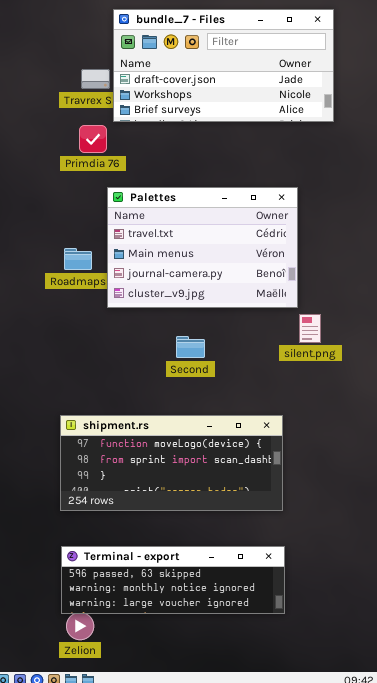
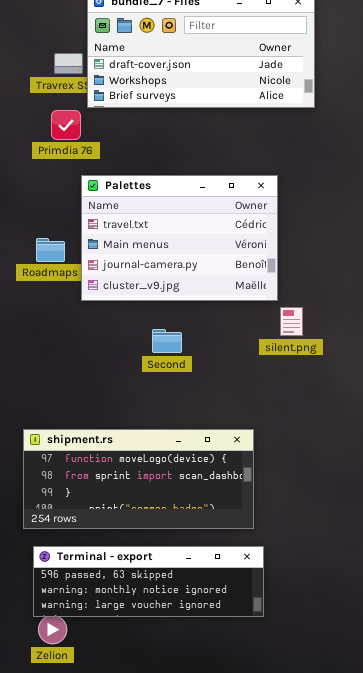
shipment.rs: [60,415,283,511] -> [23,429,254,529], moved

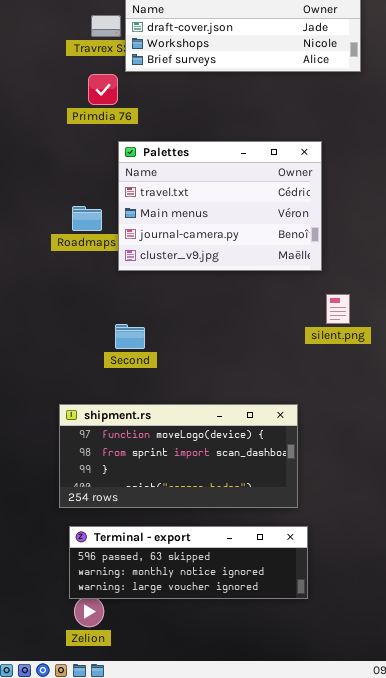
silent.png: [280,307,303,336] -> [326,294,350,324], moved
Second: [152,329,182,353] -> [115,324,145,349], moved

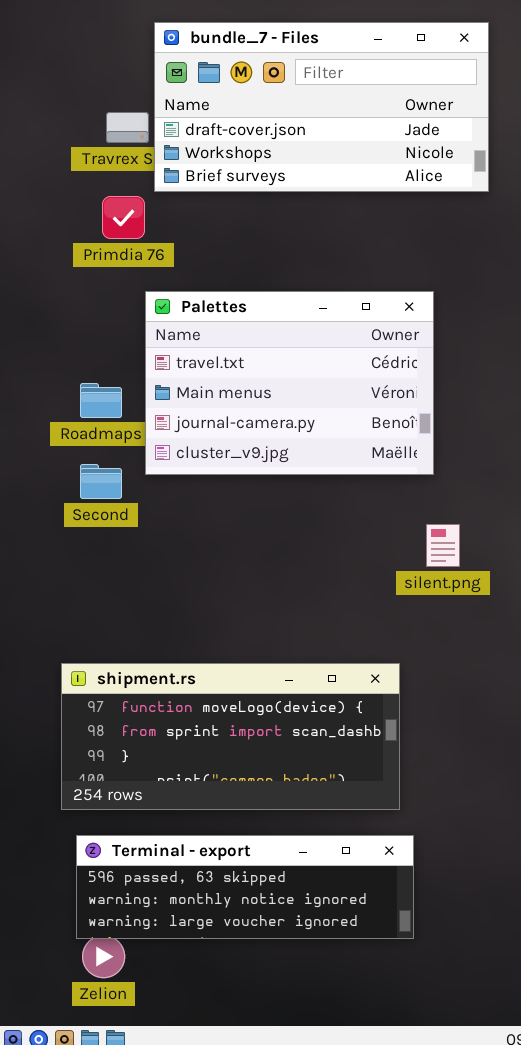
silent.png: [326,294,350,324] -> [426,524,460,567], moved
Second: [115,324,145,349] -> [80,464,122,499], moved

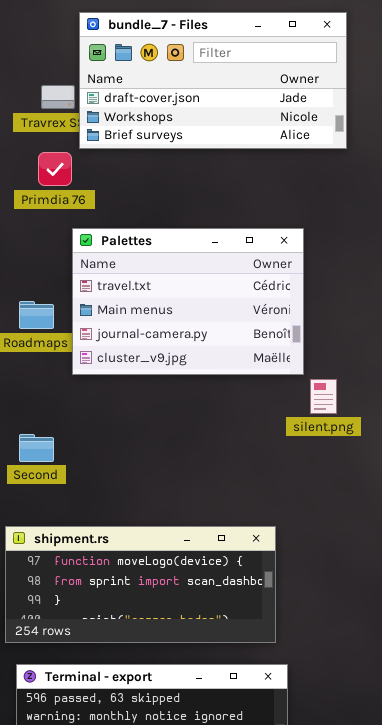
Second: [80,464,122,499] -> [19,434,54,462], moved
silent.png: [426,524,460,567] -> [310,379,337,414], moved

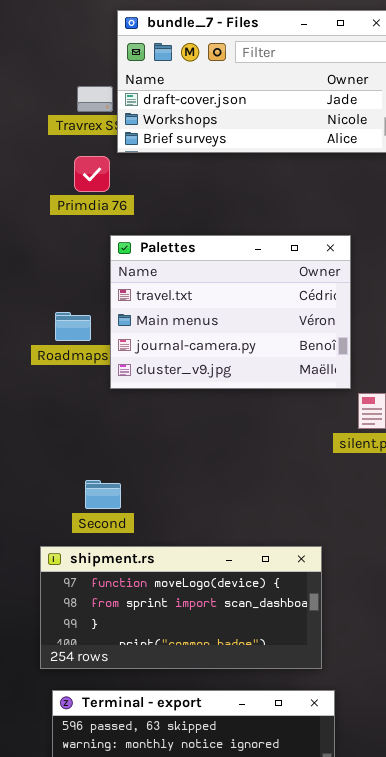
Second: [19,434,54,462] -> [85,480,121,509], moved

